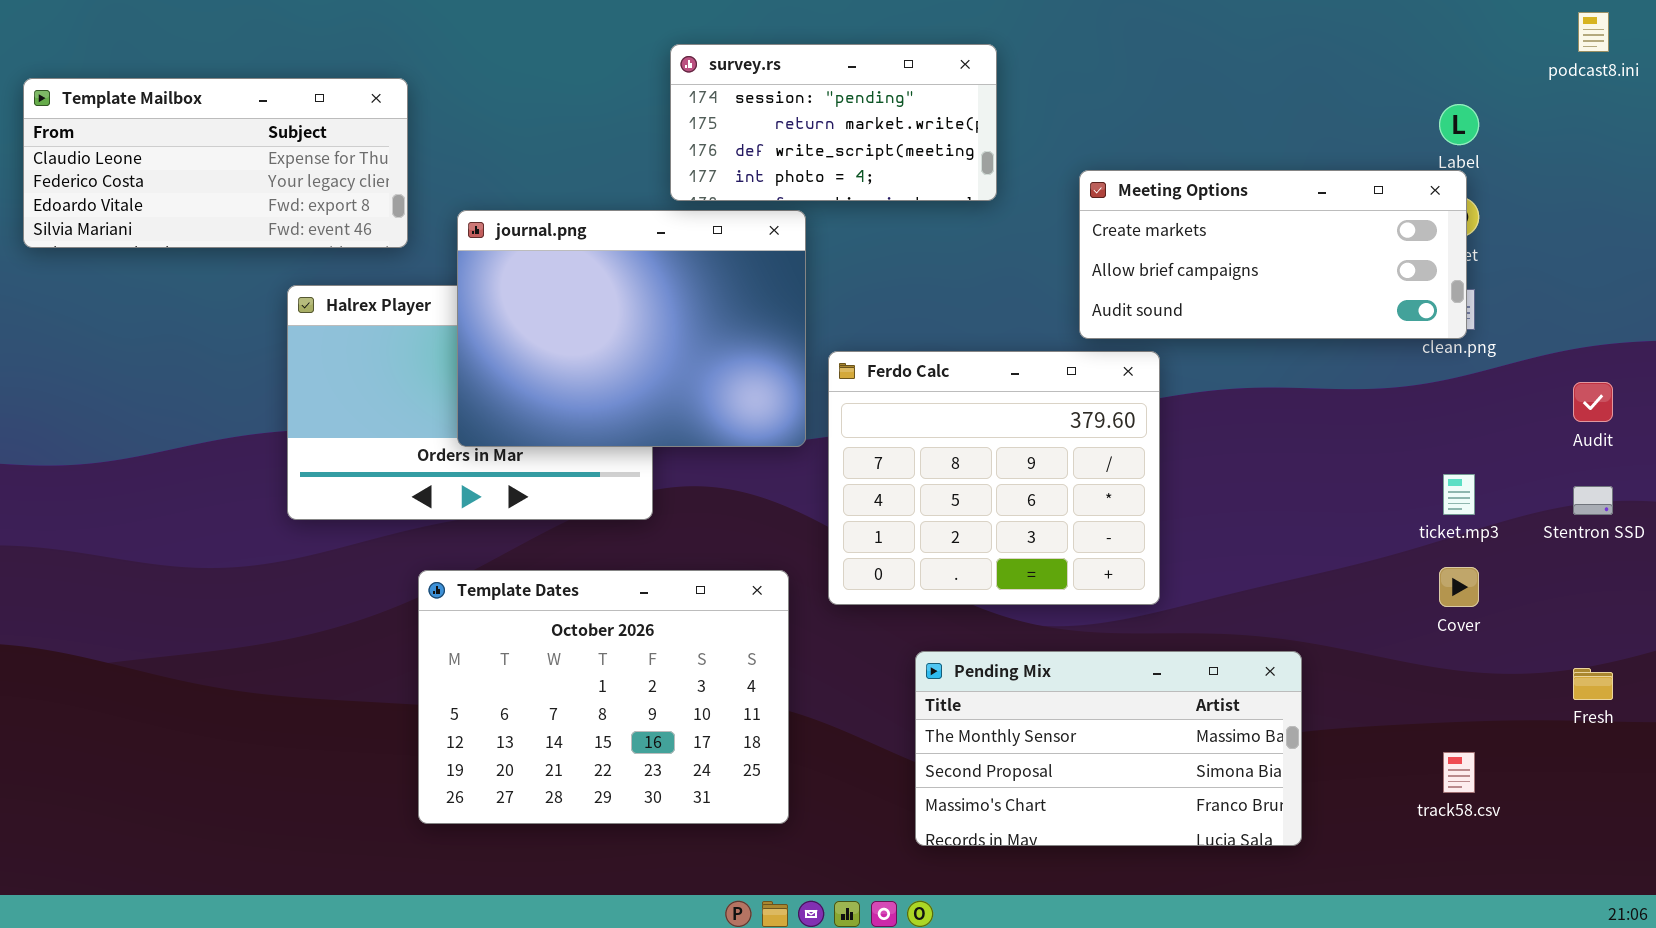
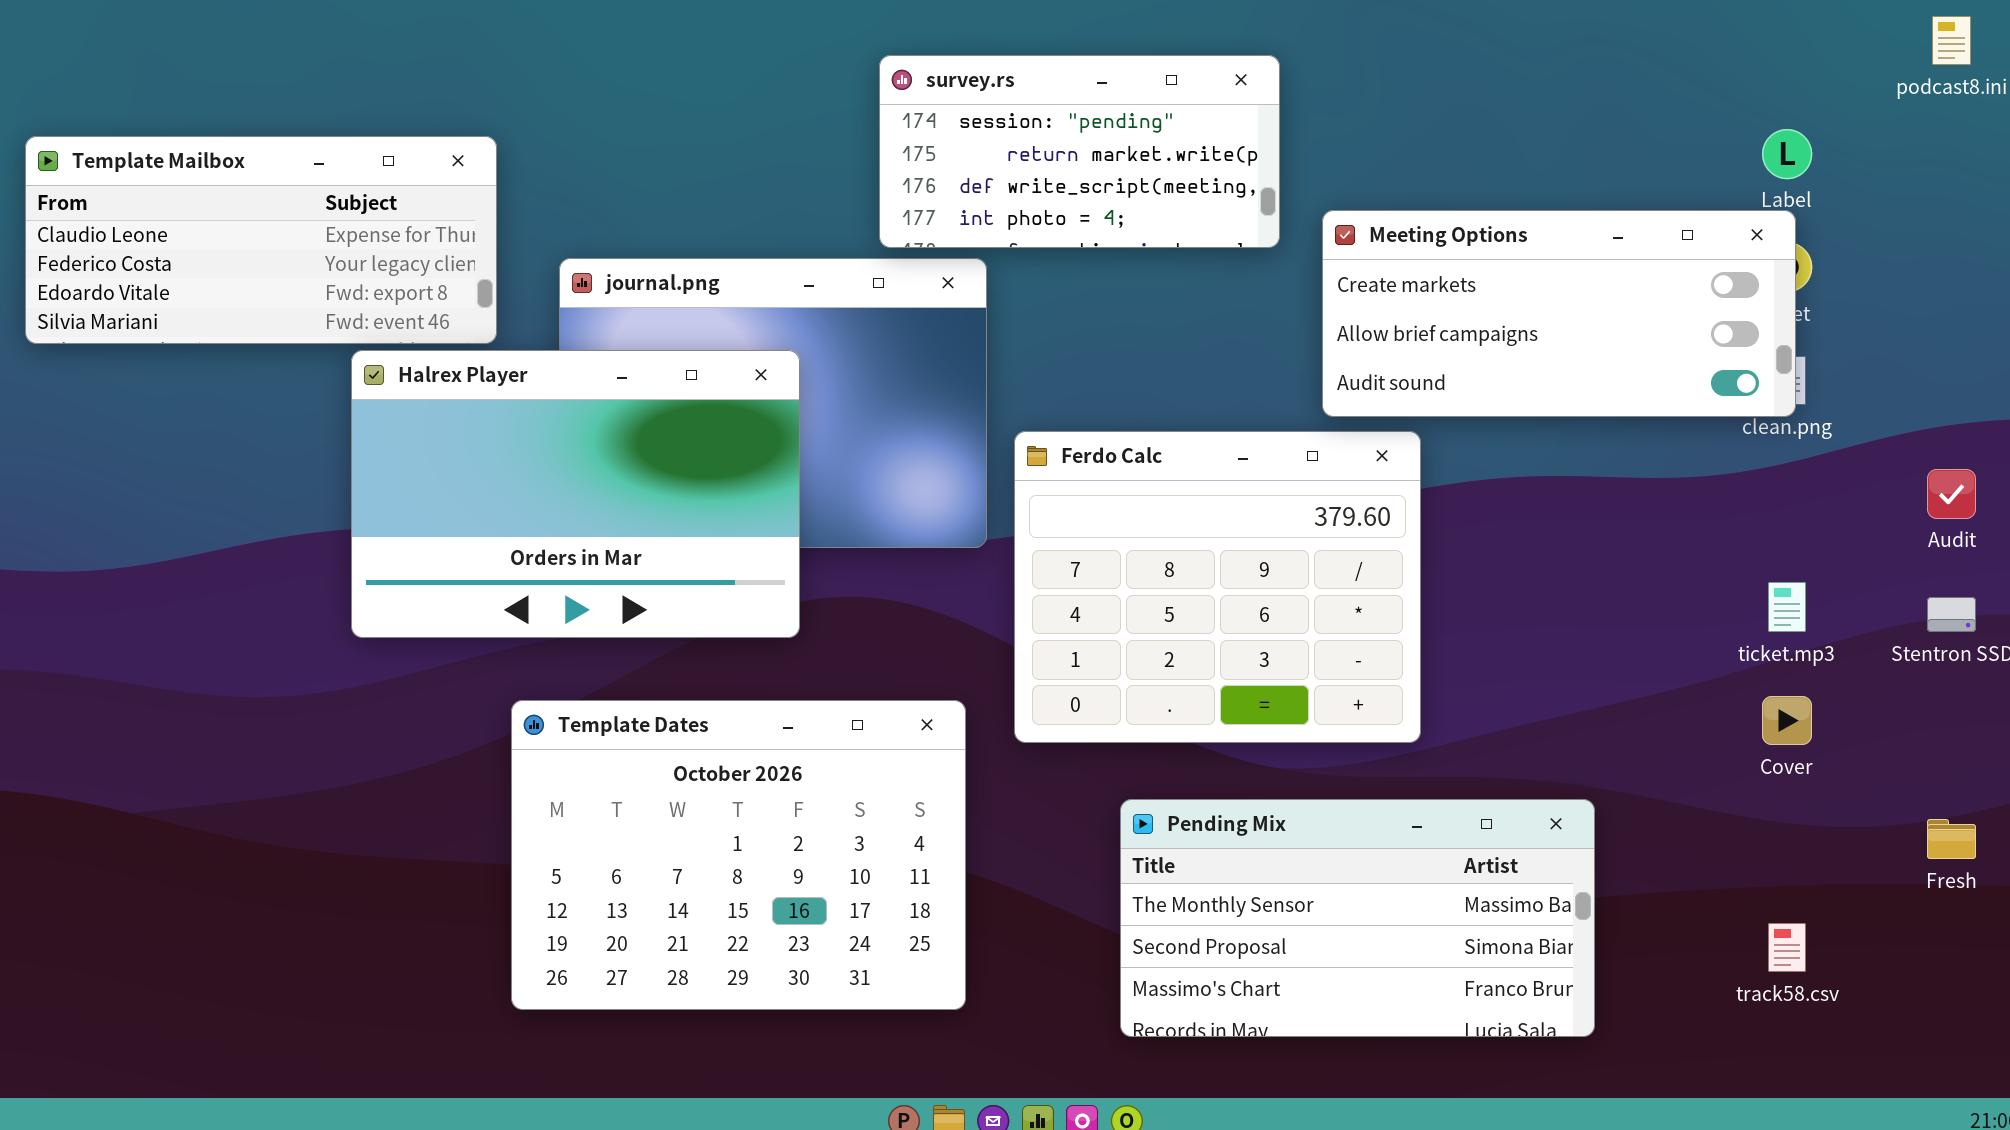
survey.rs: [670,44,997,201] -> [879,55,1280,248], moved
Template Mailbox: [23,78,408,248] -> [25,136,497,344], moved
Halrex Player: [287,285,653,520] -> [351,350,800,638], raised

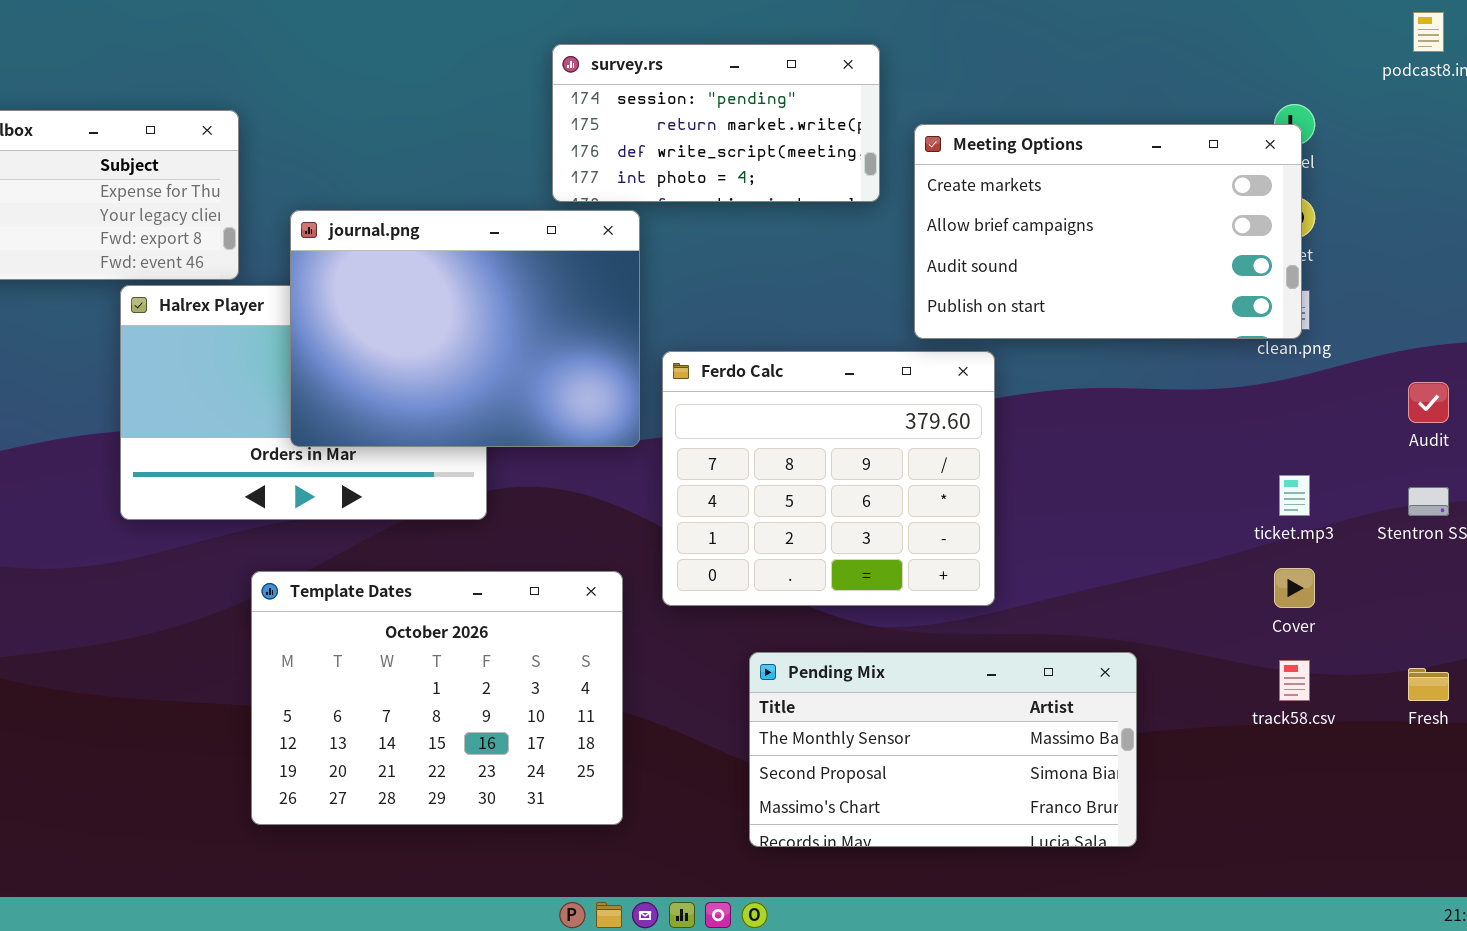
Meeting Options: [1322,210,1796,417] -> [914,124,1302,339], resized
journal.png: [559,258,987,548] -> [290,210,640,447], raised
track58.csv: [1768,923,1806,972] -> [1279,660,1310,701], moved

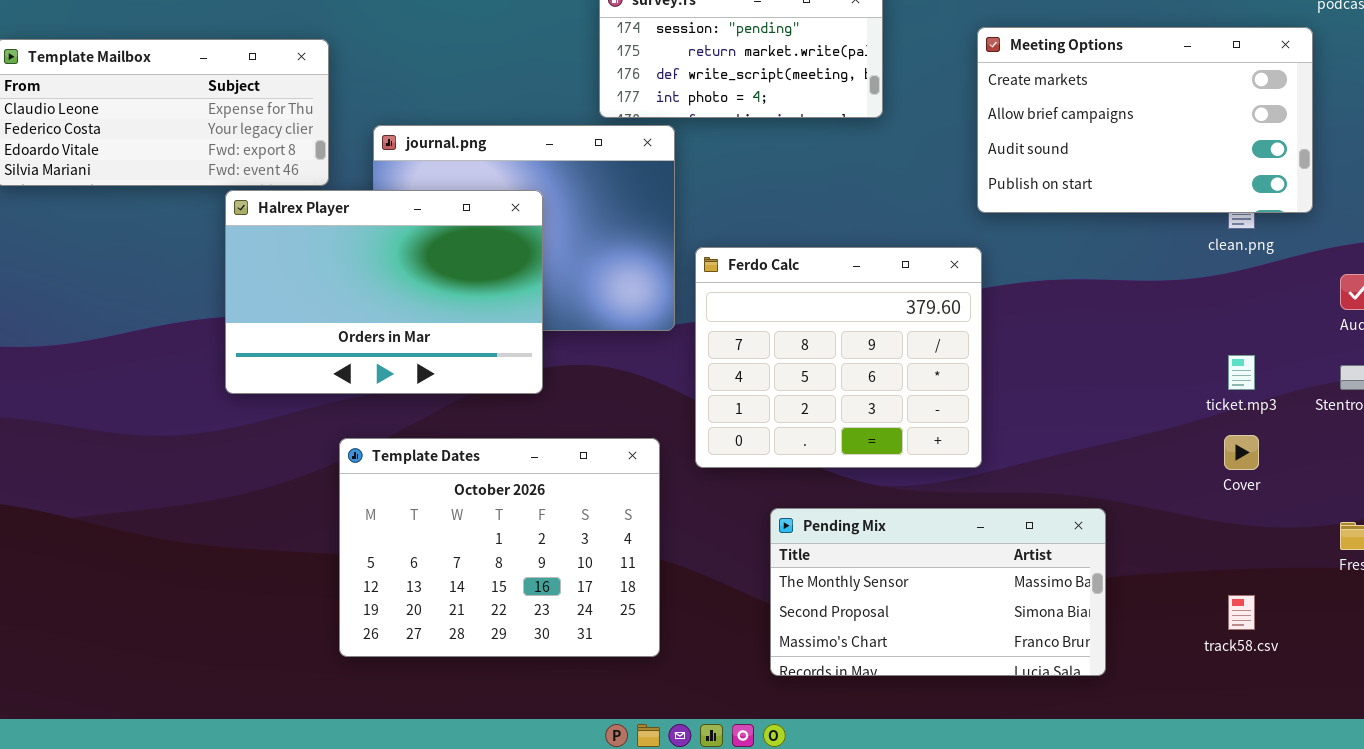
Meeting Options: [914,124,1302,339] -> [977,27,1313,213], moved
Halrex Player: [120,285,487,520] -> [225,190,543,394], raised
track58.csv: [1279,660,1310,701] -> [1228,595,1255,630], moved

